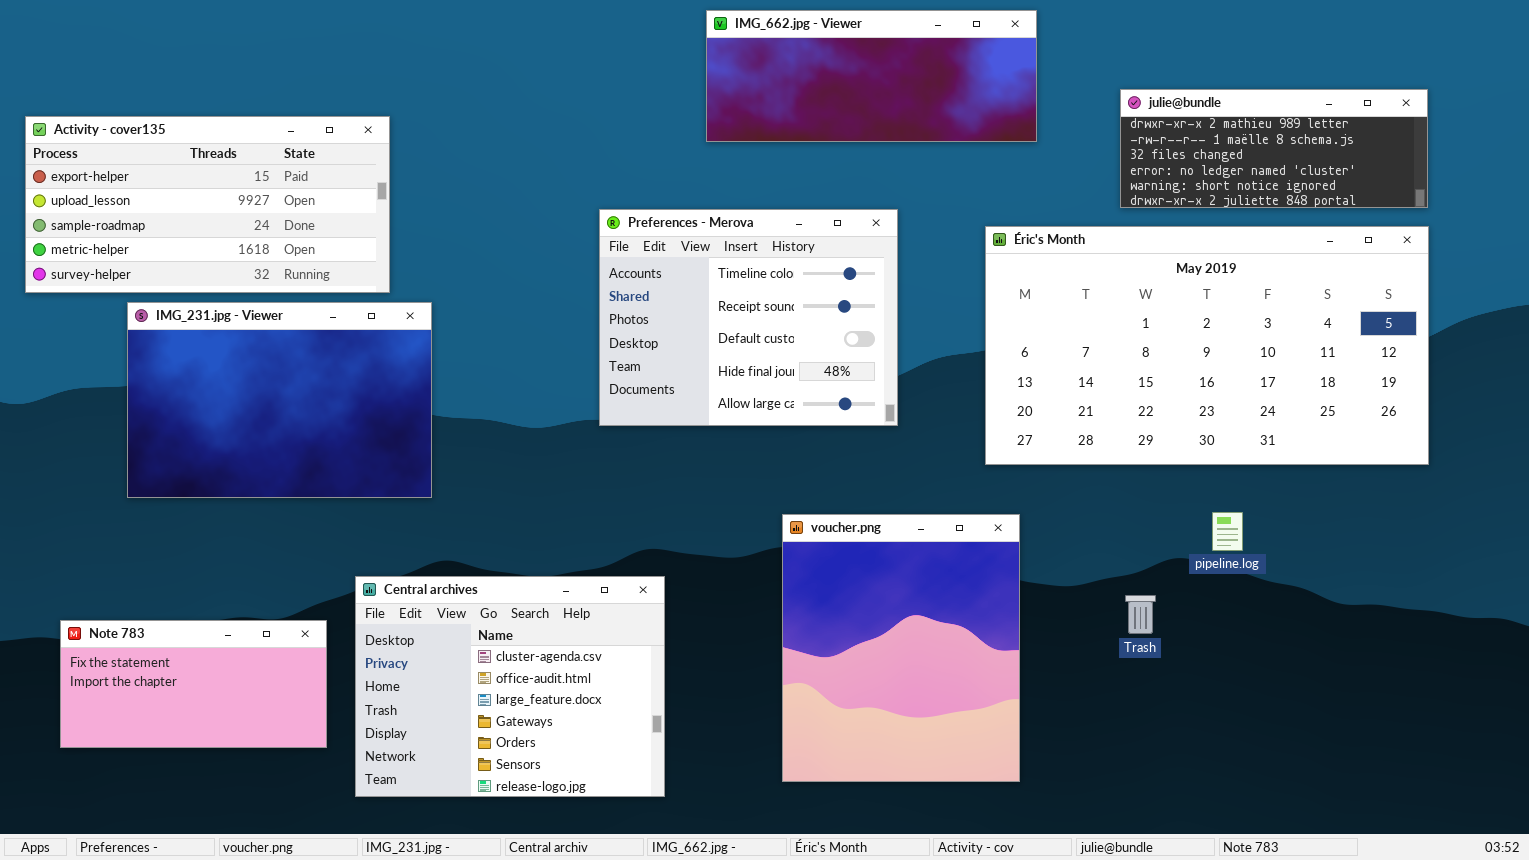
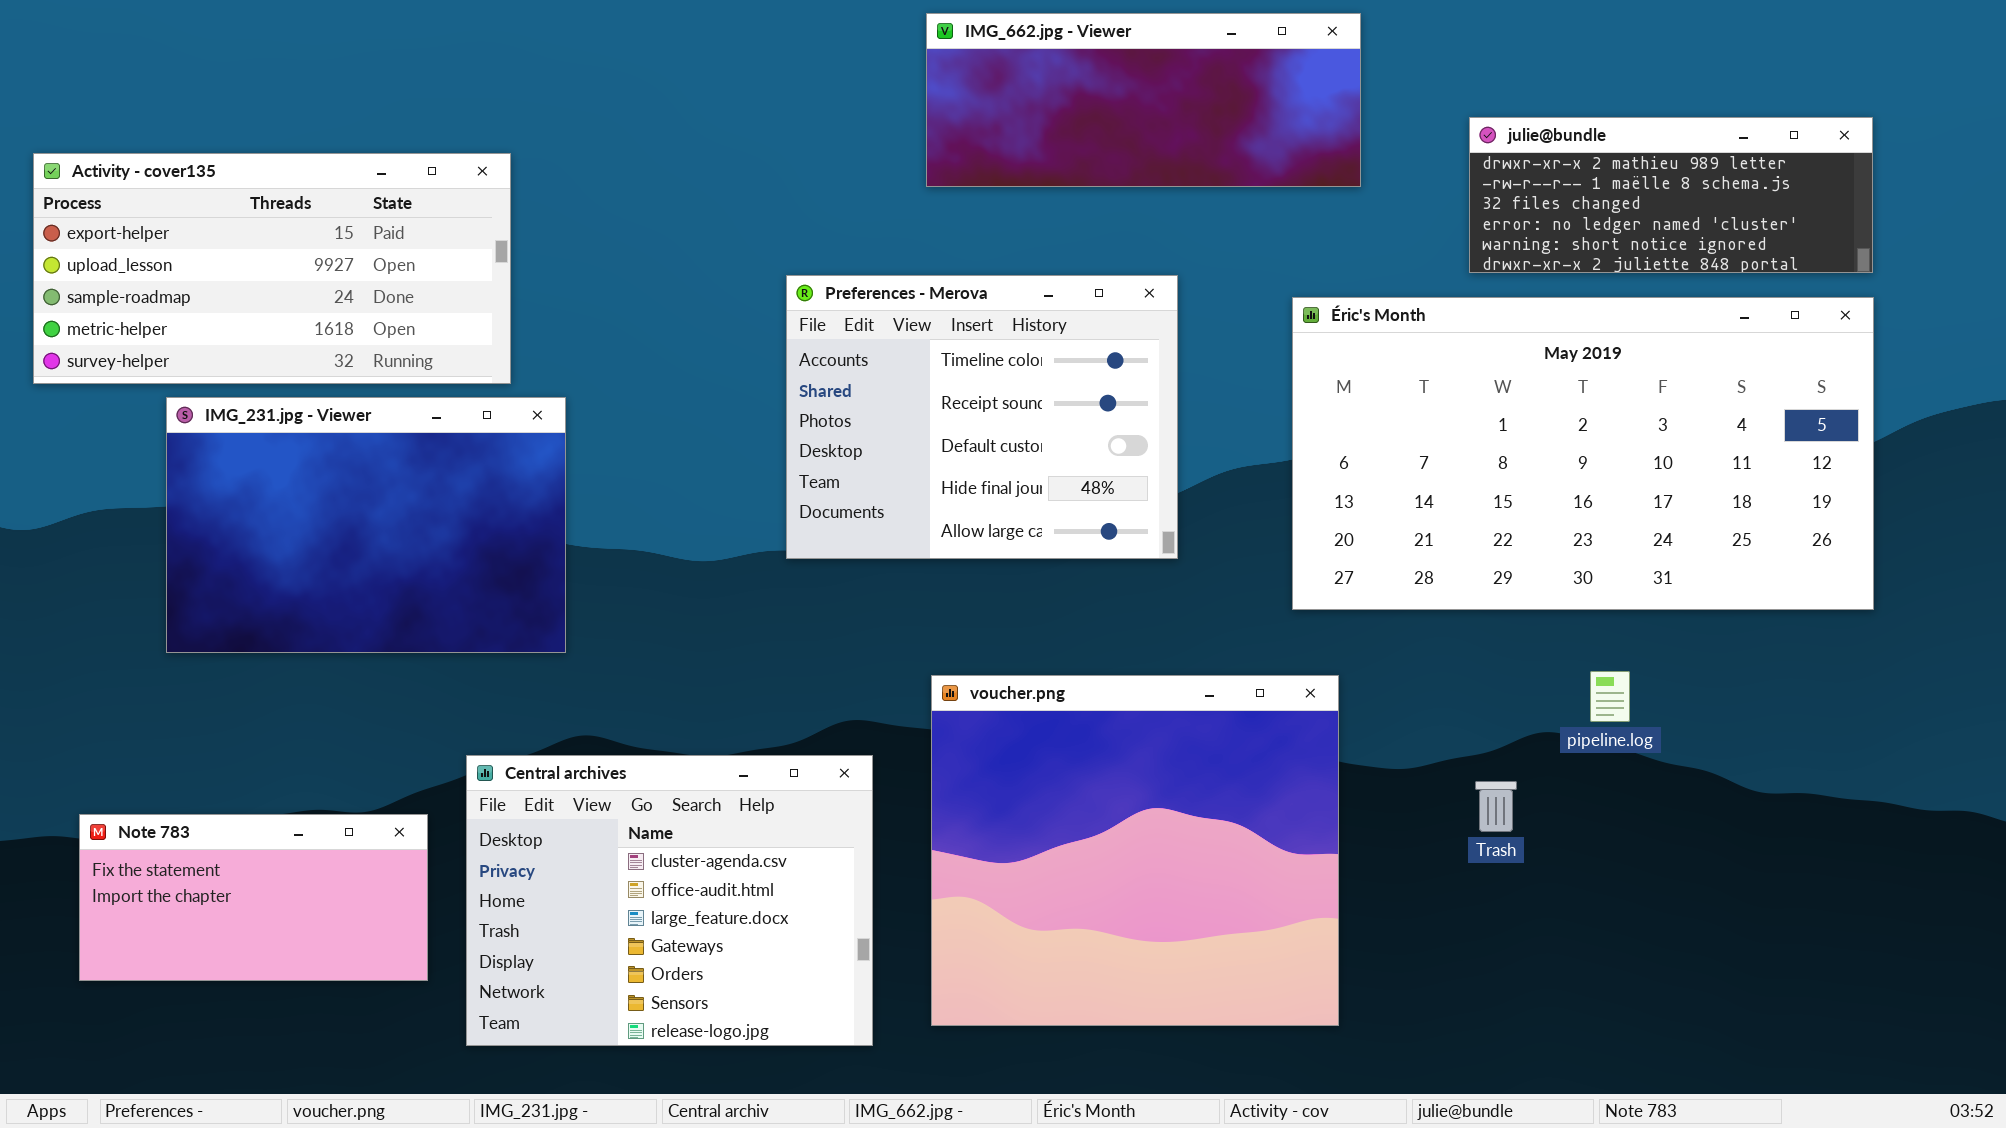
voucher.png: [782,514,1020,782] -> [931,675,1339,1026], resized

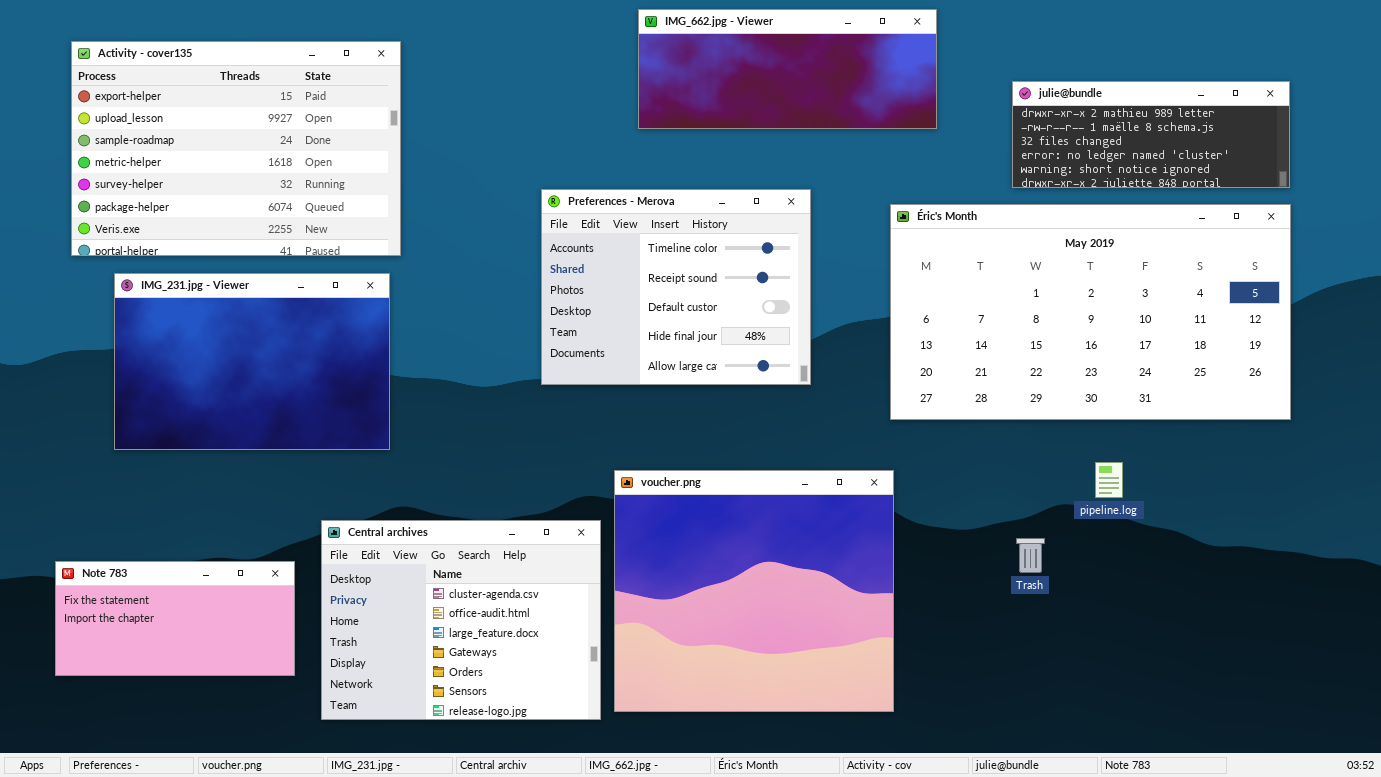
Activity - cover135: [33,153,511,384] -> [71,41,401,256], moved, resized
voucher.png: [931,675,1339,1026] -> [614,470,894,712], moved

